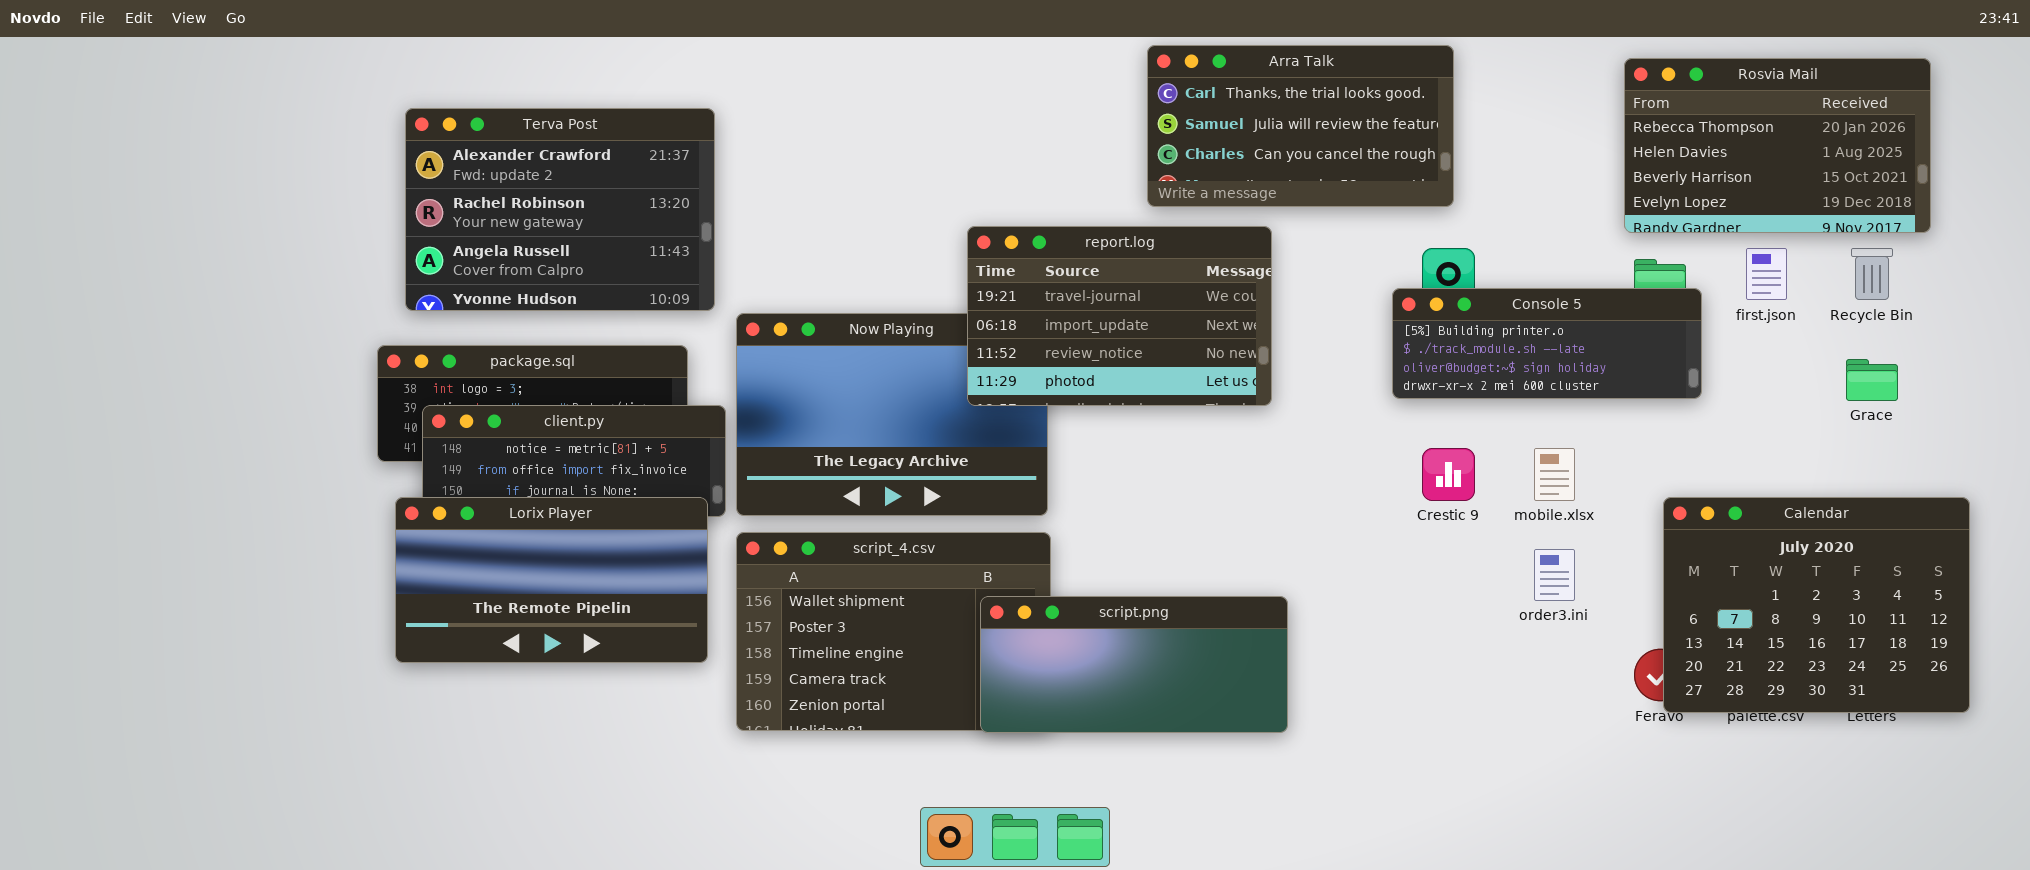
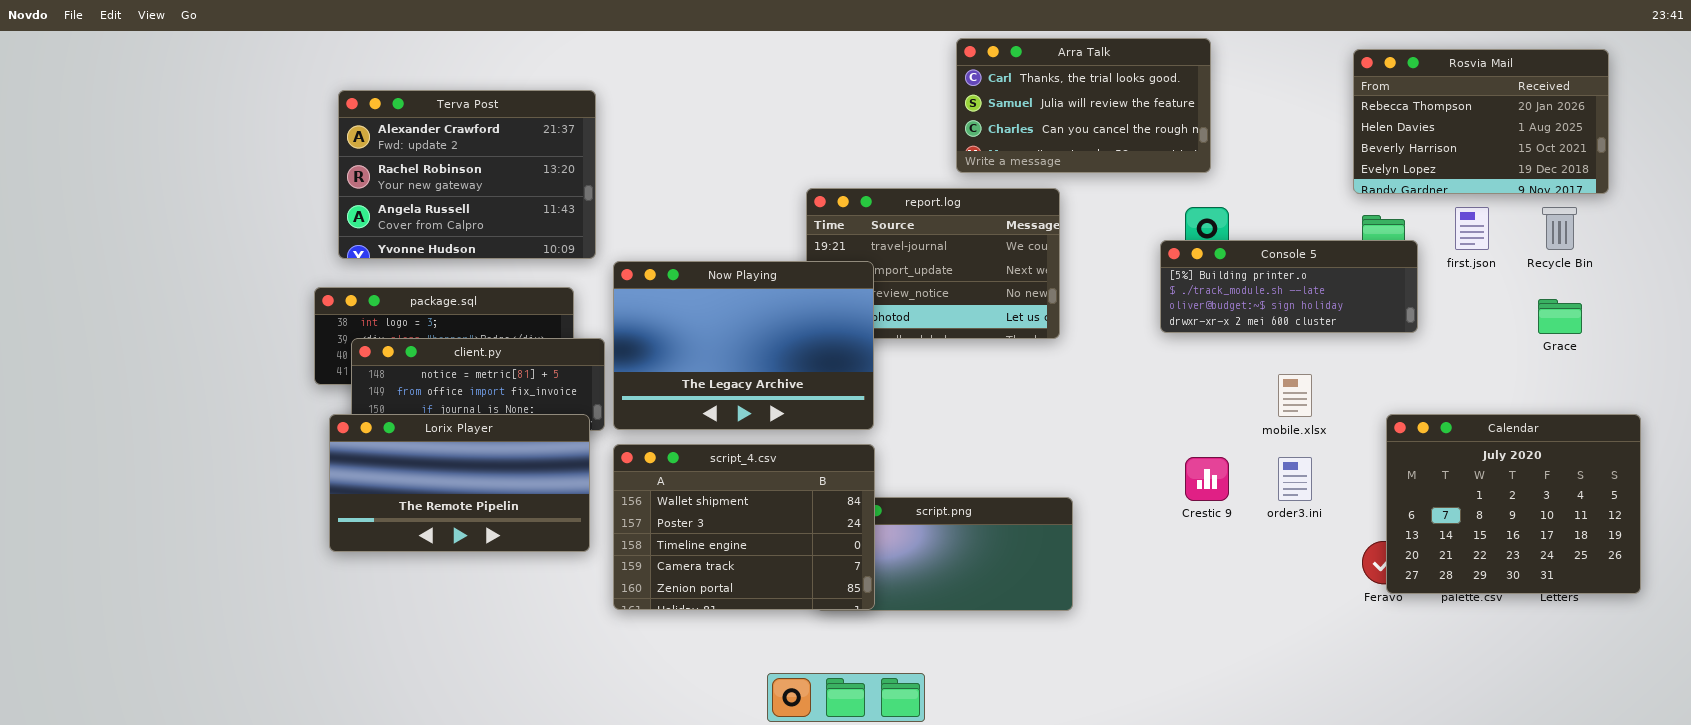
Now Playing: [736,313,1048,516] -> [613,261,874,430], raised
Crestic 9: [1422,448,1475,501] -> [1185,457,1229,501], moved
script_4.csv: [736,532,1051,731] -> [613,444,875,610], raised

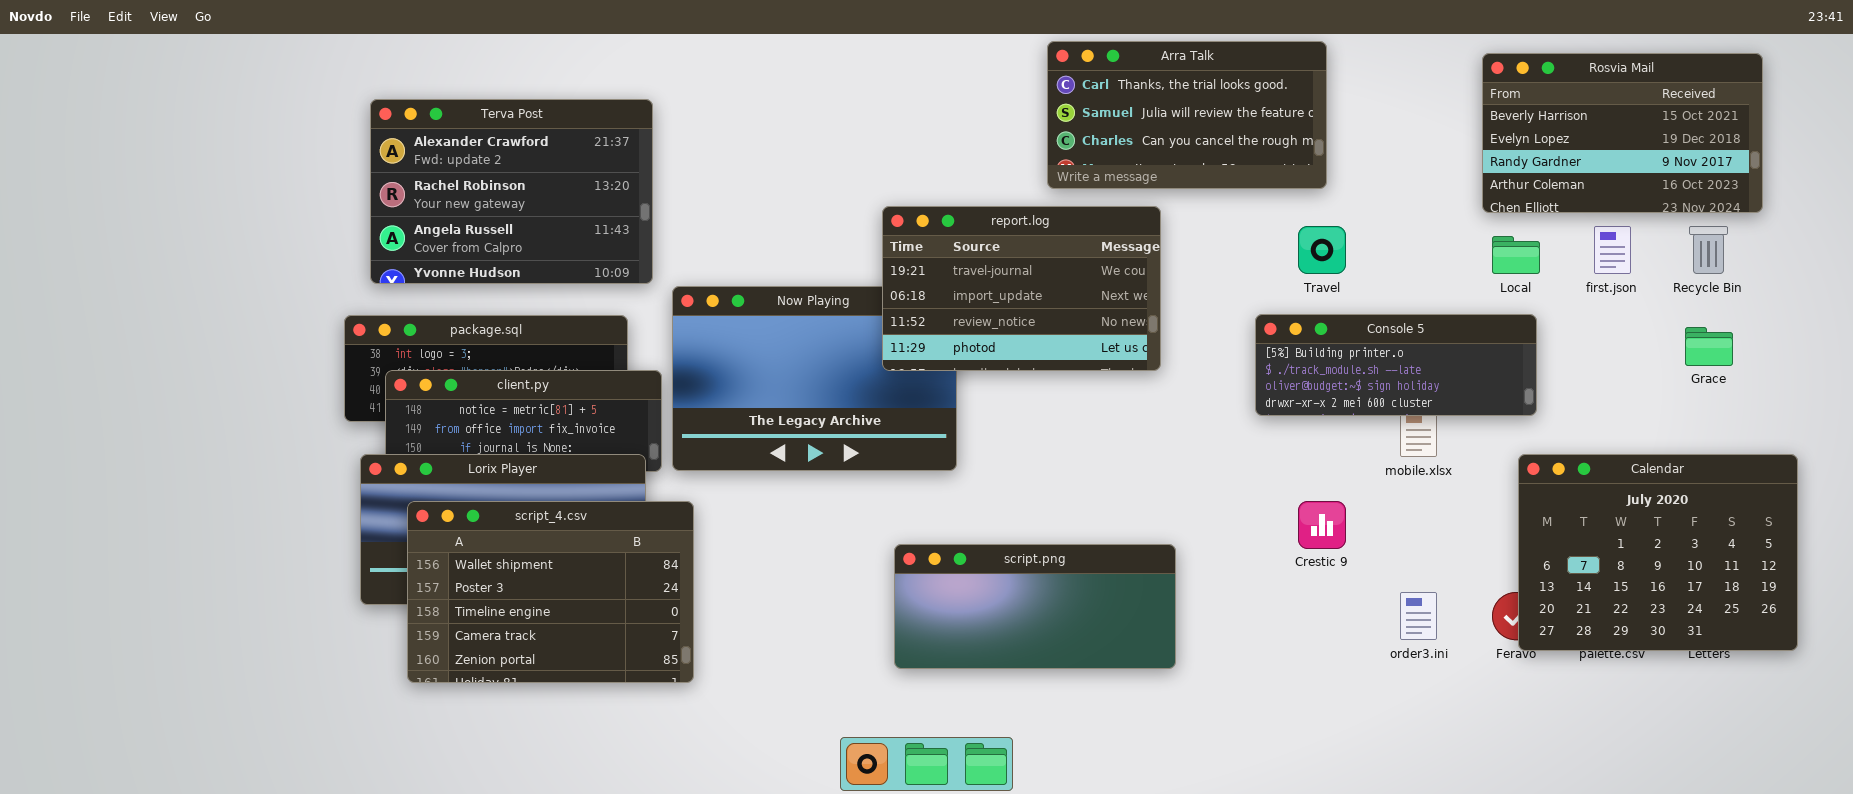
Rosvia Mail: [1353,49,1609,194] -> [1482,53,1763,213], scrolled down 2 rows
report.log: [806,188,1060,339] -> [882,206,1161,371], raised
Console 5: [1160,240,1418,333] -> [1255,314,1537,416], moved
script_4.csv: [613,444,875,610] -> [407,501,694,683], moved
order3.ini: [1278,457,1312,501] -> [1400,592,1437,640], moved

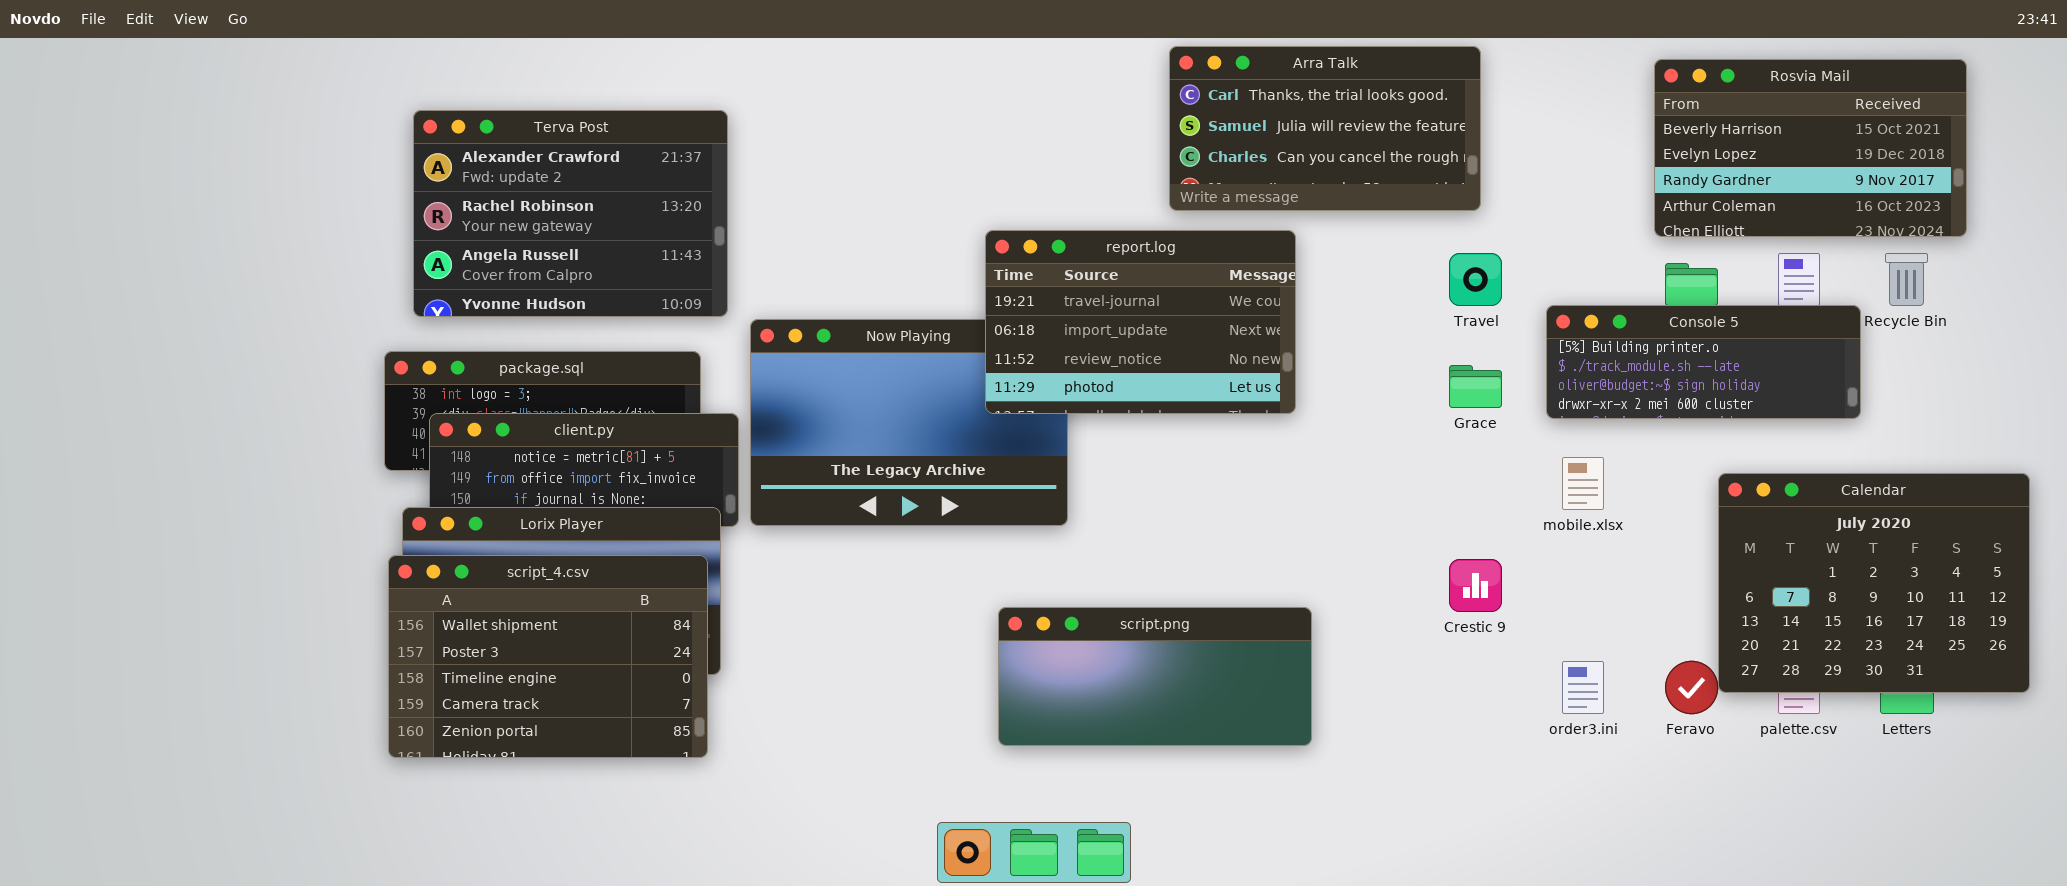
Console 5: [1255,314,1537,416] -> [1546,305,1861,419], moved
Grace: [1685,327,1733,366] -> [1449,365,1502,408], moved
Calendar: [1518,454,1798,651] -> [1718,473,2030,693], moved
script_4.csv: [407,501,694,683] -> [388,555,708,758], moved

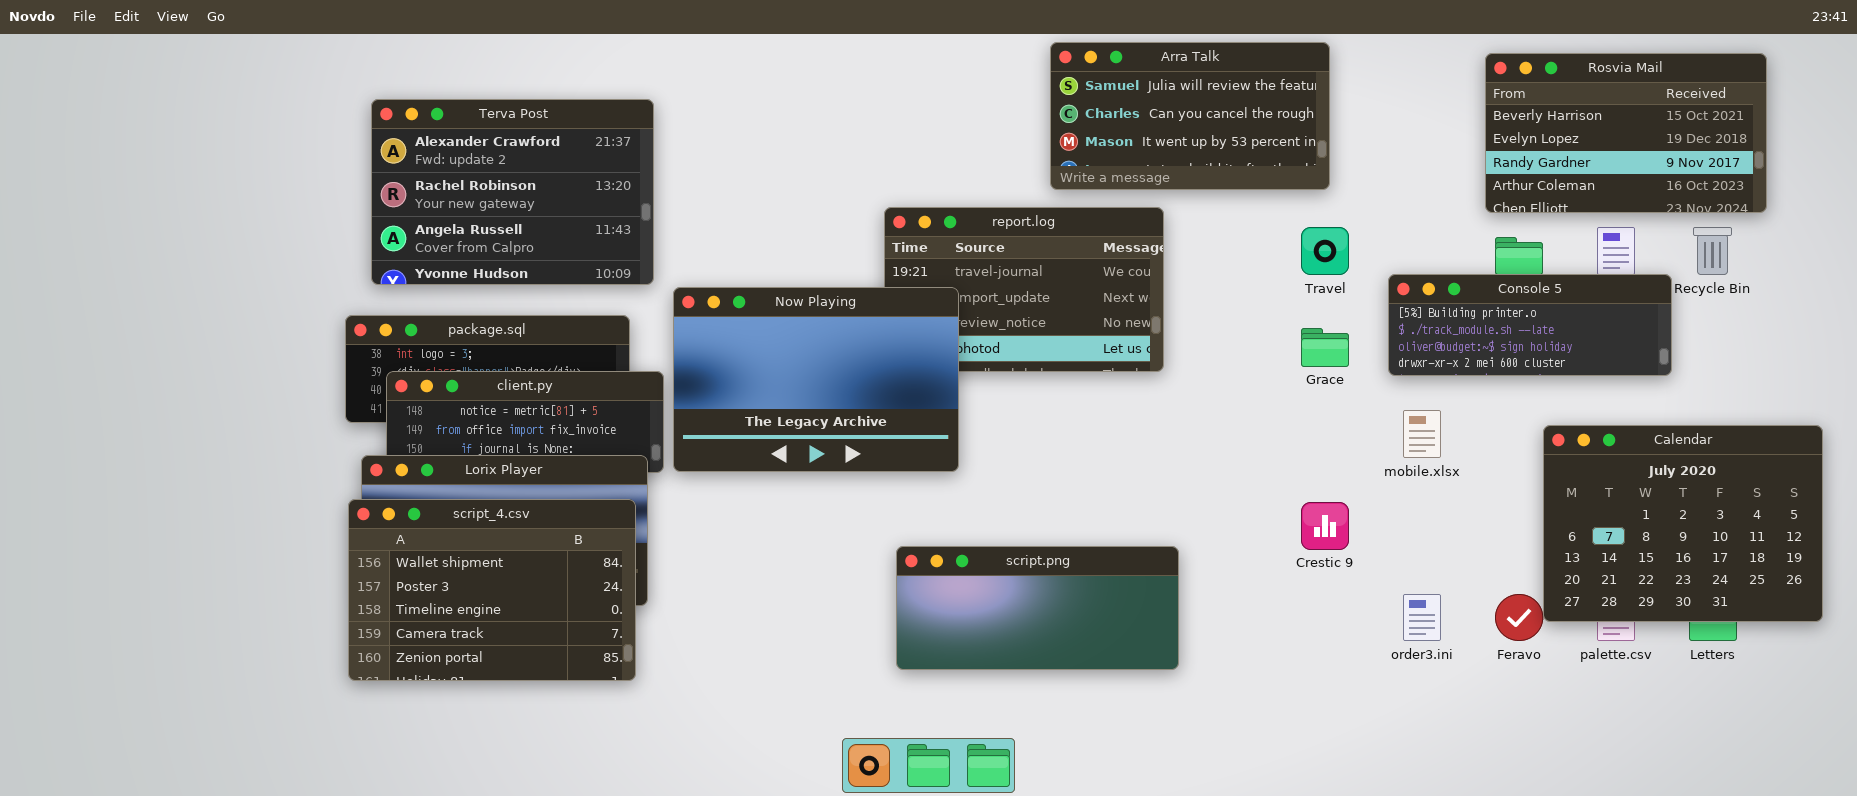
Arra Talk: [1169,46,1481,211] -> [1050,42,1330,190], scrolled down 1 row
Now Playing: [750,319,1068,526] -> [673,287,959,472], raised

